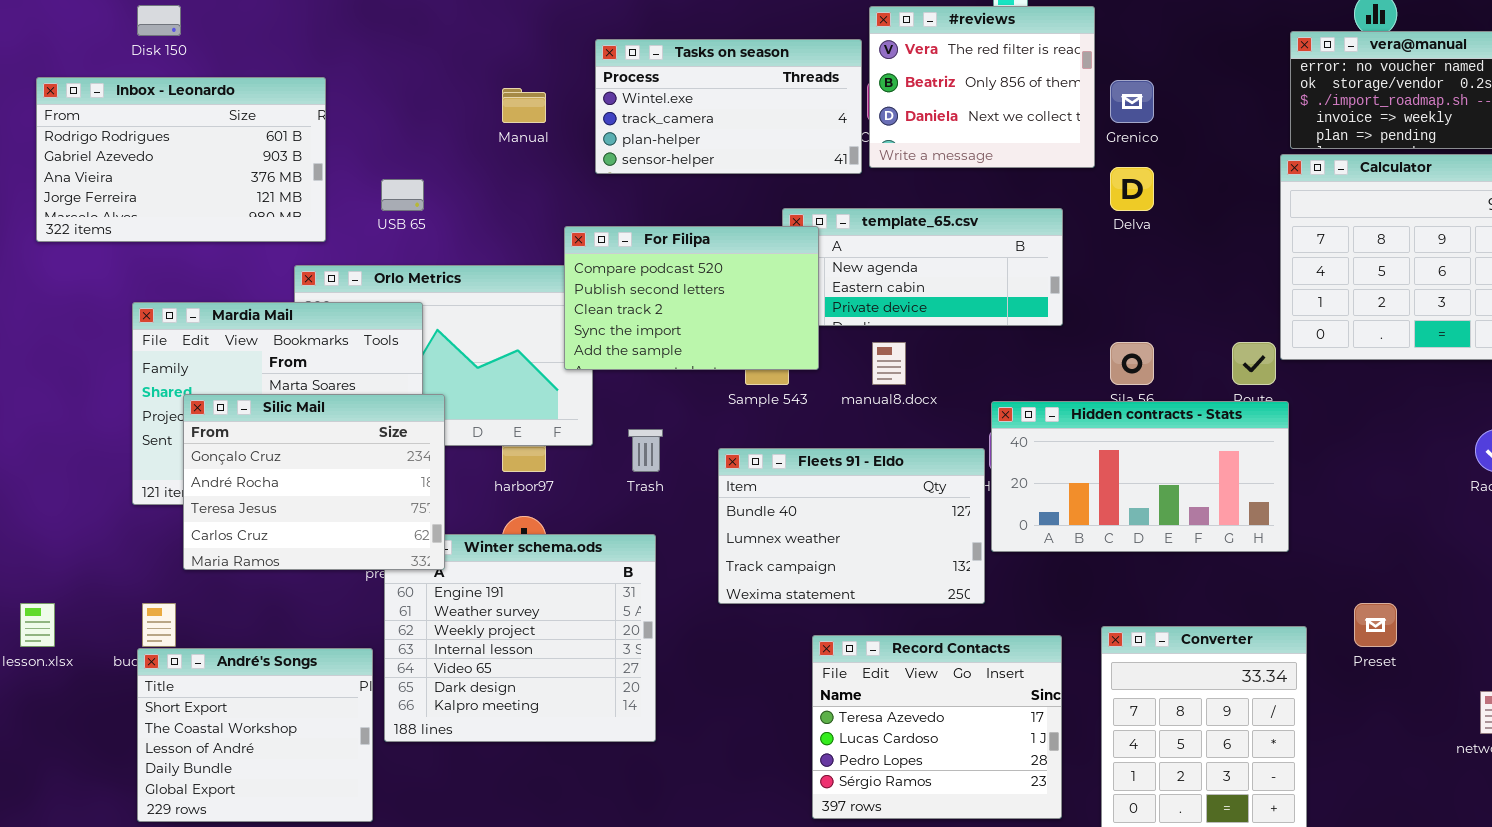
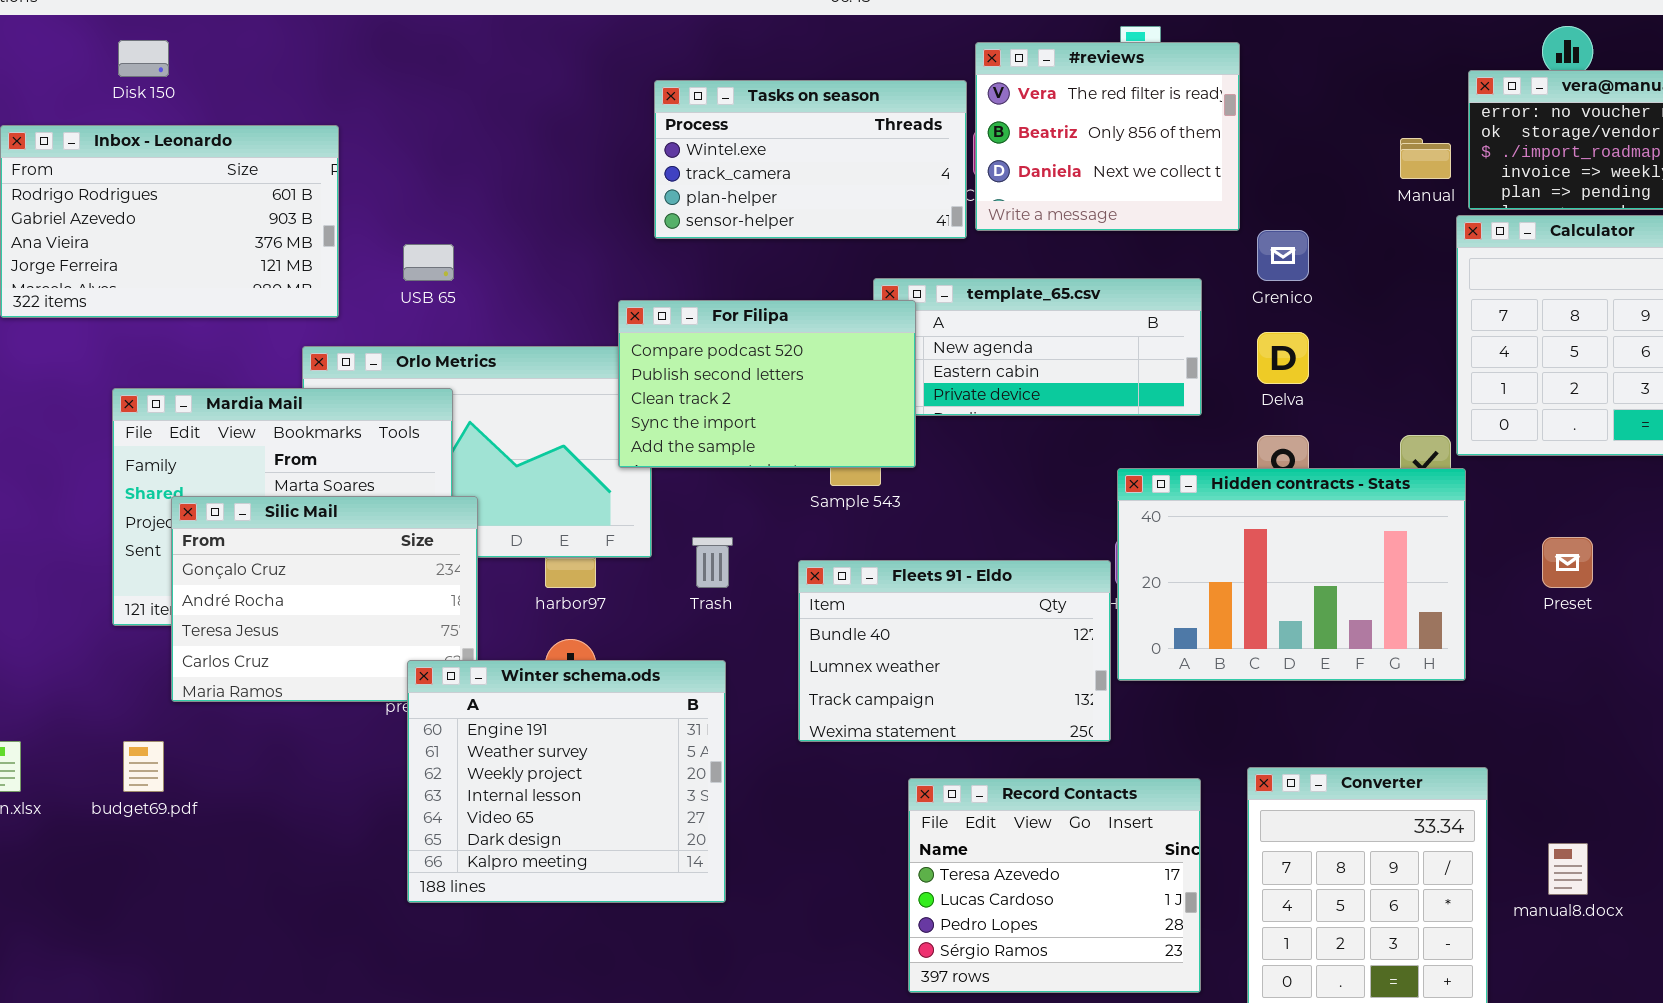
Grenico: [1110,80,1154,123] -> [1257,230,1309,281], moved
Manual: [502,88,546,123] -> [1400,138,1451,179], moved
Delva: [1110,167,1154,211] -> [1257,332,1309,384], moved
manual8.docx: [872,342,906,385] -> [1548,843,1588,895], moved
Hidden contracts - Stats: [991,401,1289,552] -> [1117,468,1466,681], resized
Winter schema.ods: [384,534,656,742] -> [407,660,726,903], raised
Preset: [1354,603,1397,647] -> [1542,537,1593,588], moved
André's Songs: [137,648,373,822] -> none, closed

